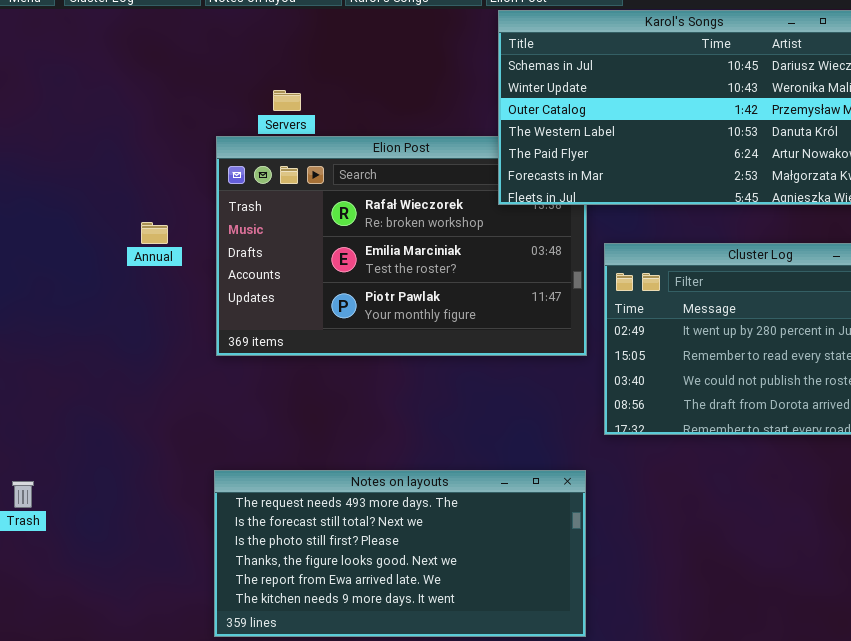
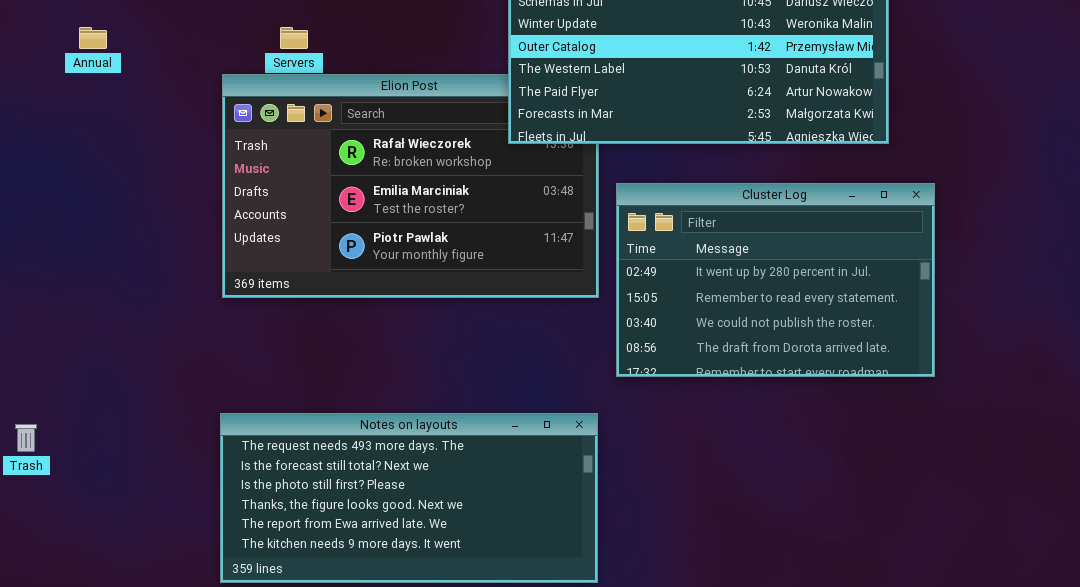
Annual: [141,222,168,244] -> [79,27,107,49], moved

